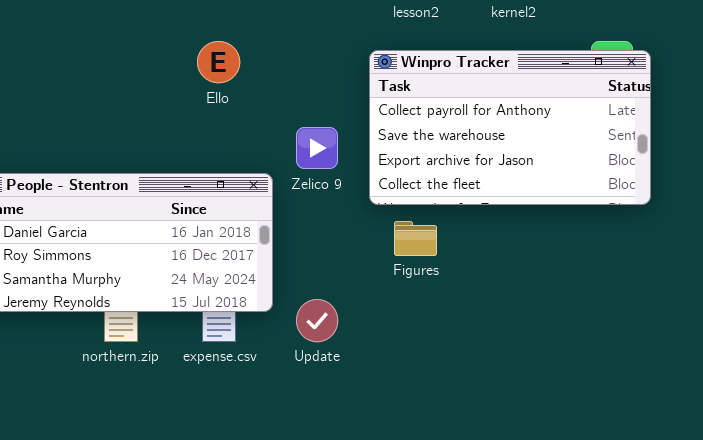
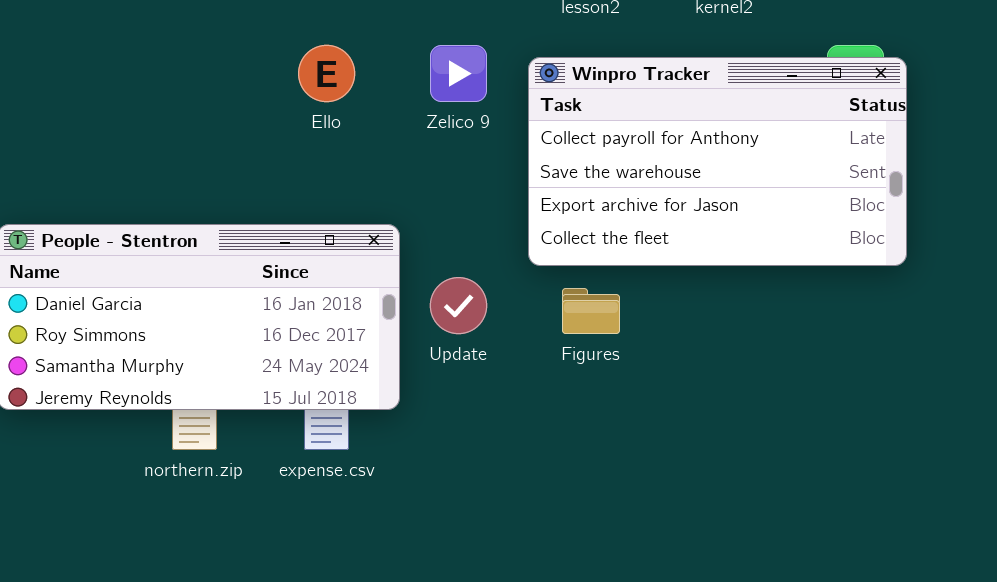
Zelico 9: [296,127,338,169] -> [430,45,487,102], moved
Update: [296,299,338,342] -> [430,277,487,334], moved

